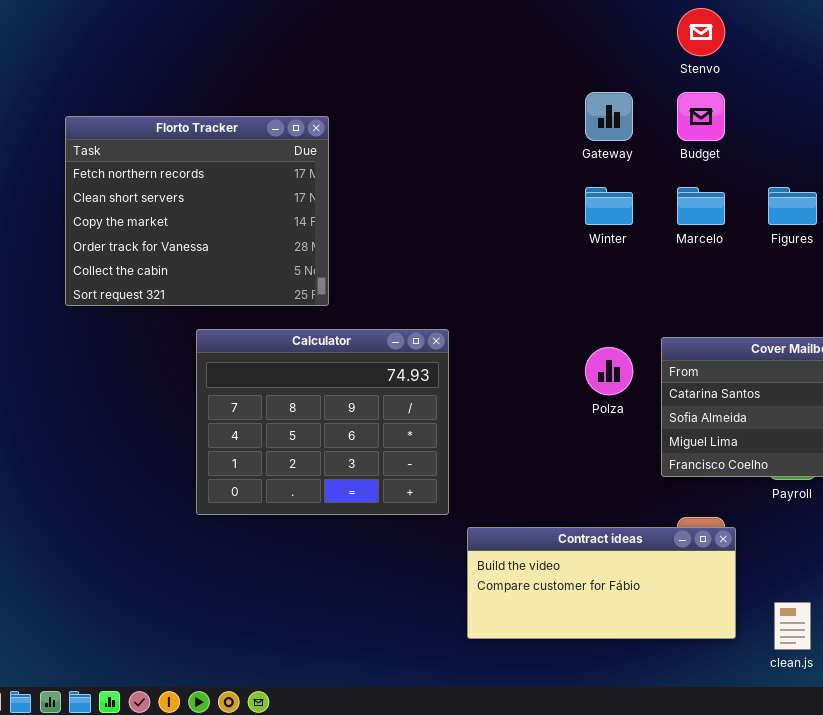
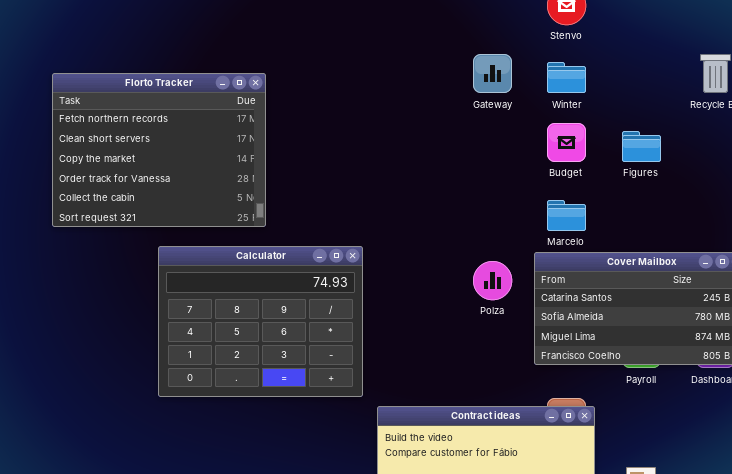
Budget: [677,92,725,141] -> [547,123,586,162], moved
Winter: [585,187,633,225] -> [547,62,586,93], moved
Marcelo: [677,187,725,225] -> [547,200,586,231], moved

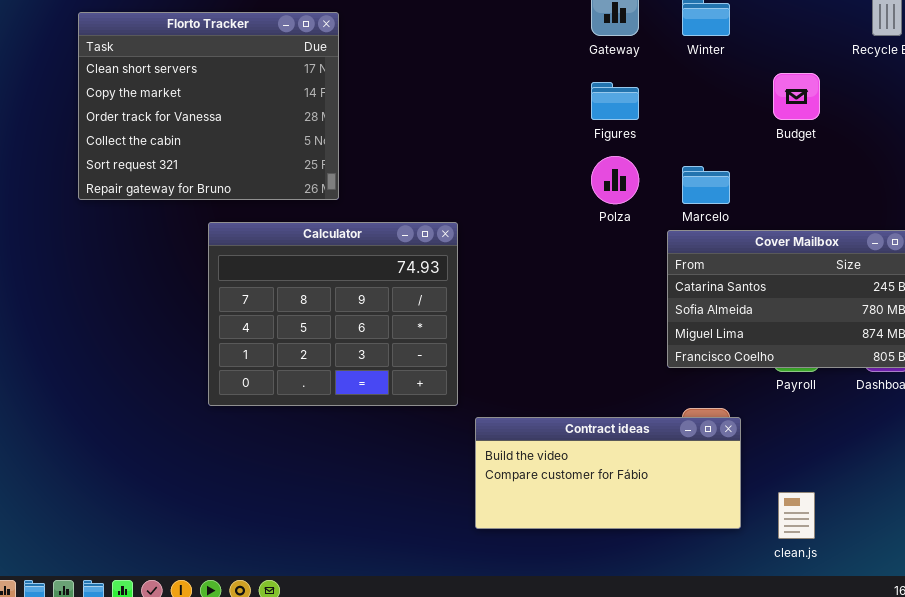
Florto Tracker: [52,73,266,227] -> [78,12,339,200], scrolled down 1 row
Budget: [547,123,586,162] -> [773,73,820,120], moved
Figures: [622,131,661,162] -> [591,82,639,120], moved
Polza: [473,261,512,300] -> [591,156,639,204], moved

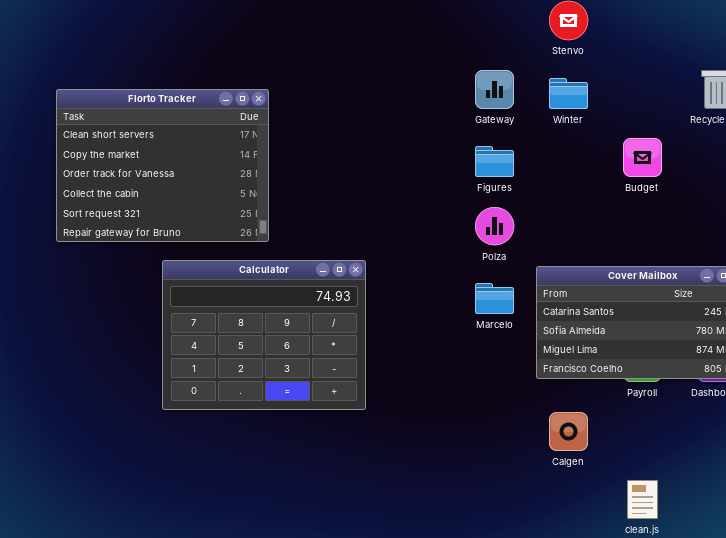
Marcelo: [682,166,730,204] -> [475,283,514,314], moved
Contract ideas: [475,417,741,529] -> none, closed

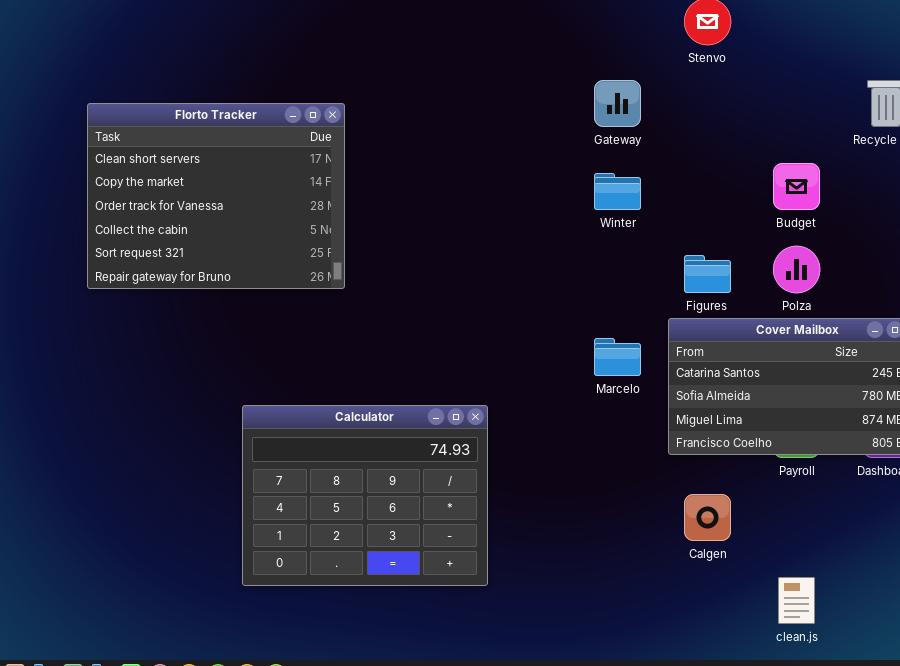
Winter: [549,78,588,109] -> [594,173,641,210], moved
Figures: [475,146,514,177] -> [684,255,731,293], moved
Polza: [475,207,514,245] -> [773,246,820,293], moved
Calculator: [162,260,366,410] -> [242,405,488,586], moved

